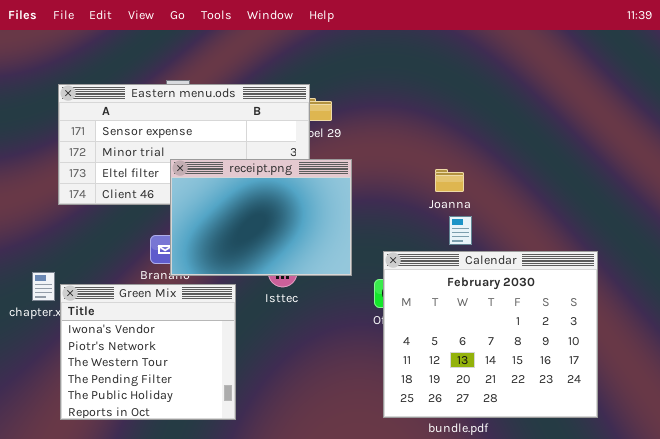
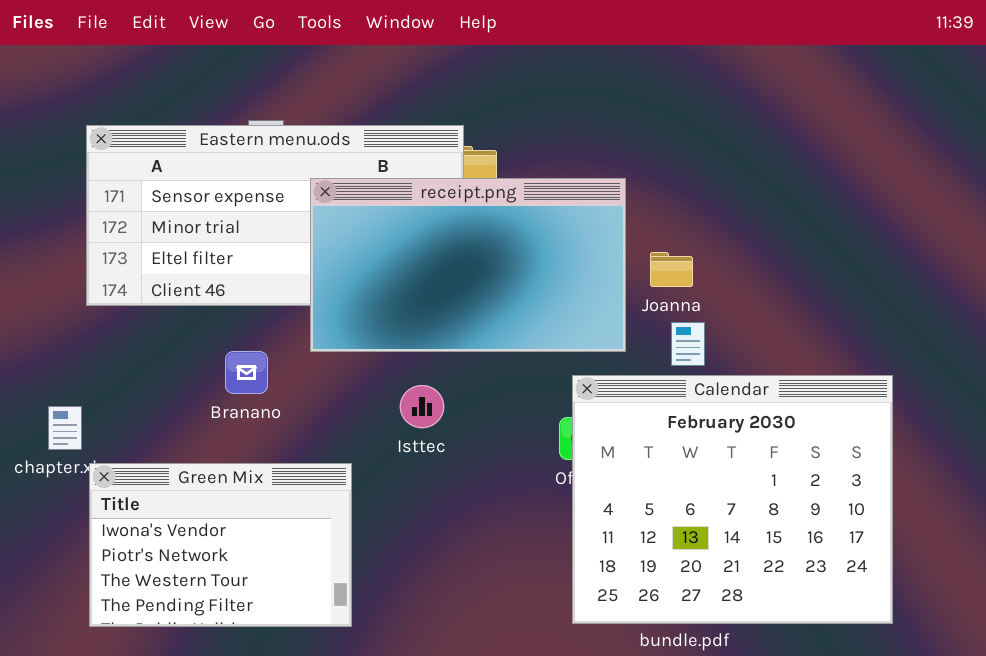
receipt.png: [170,159,352,276] -> [310,178,626,352], moved, resized
Green Mix: [60,284,236,420] -> [89,463,352,627], resized

